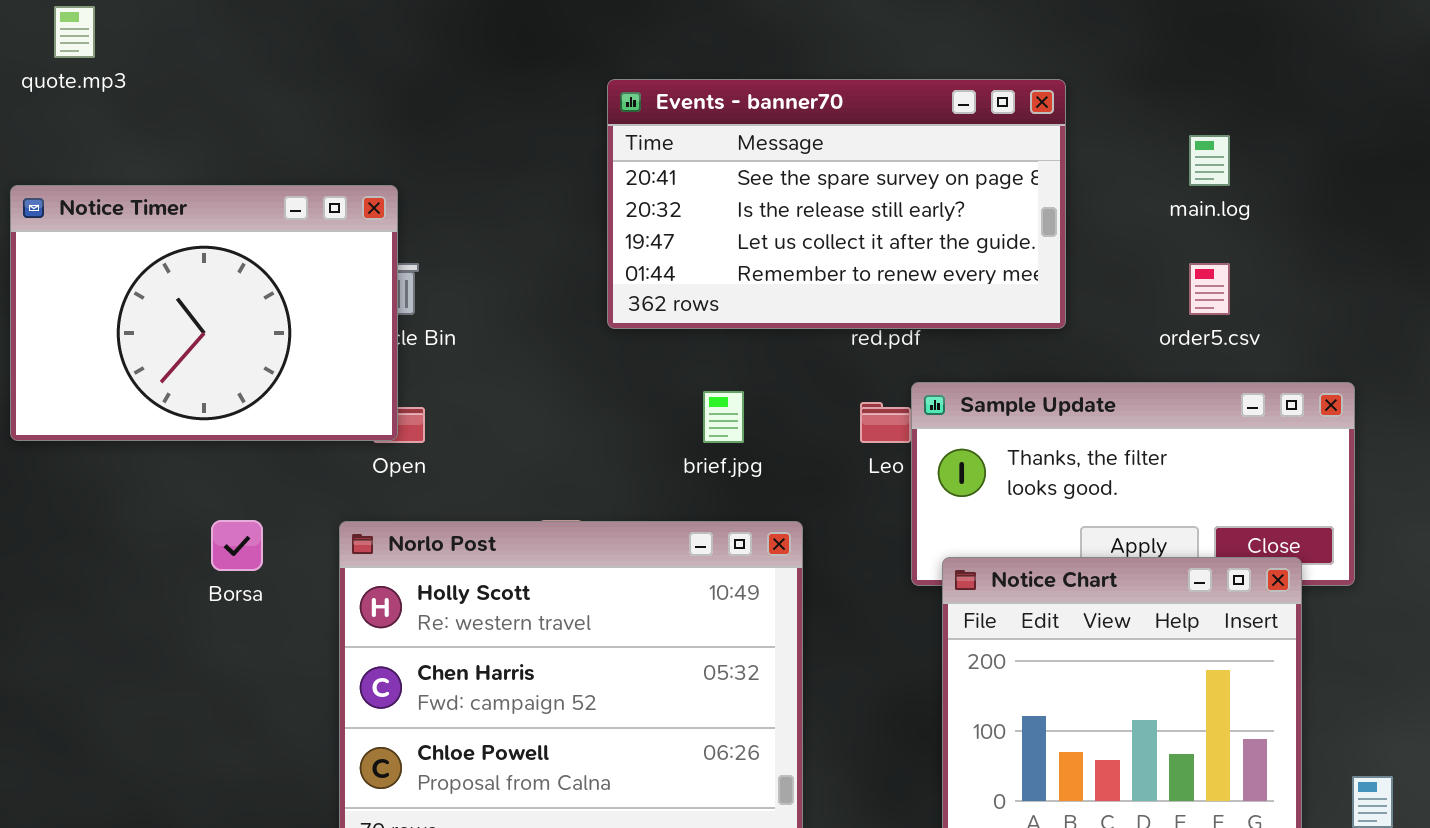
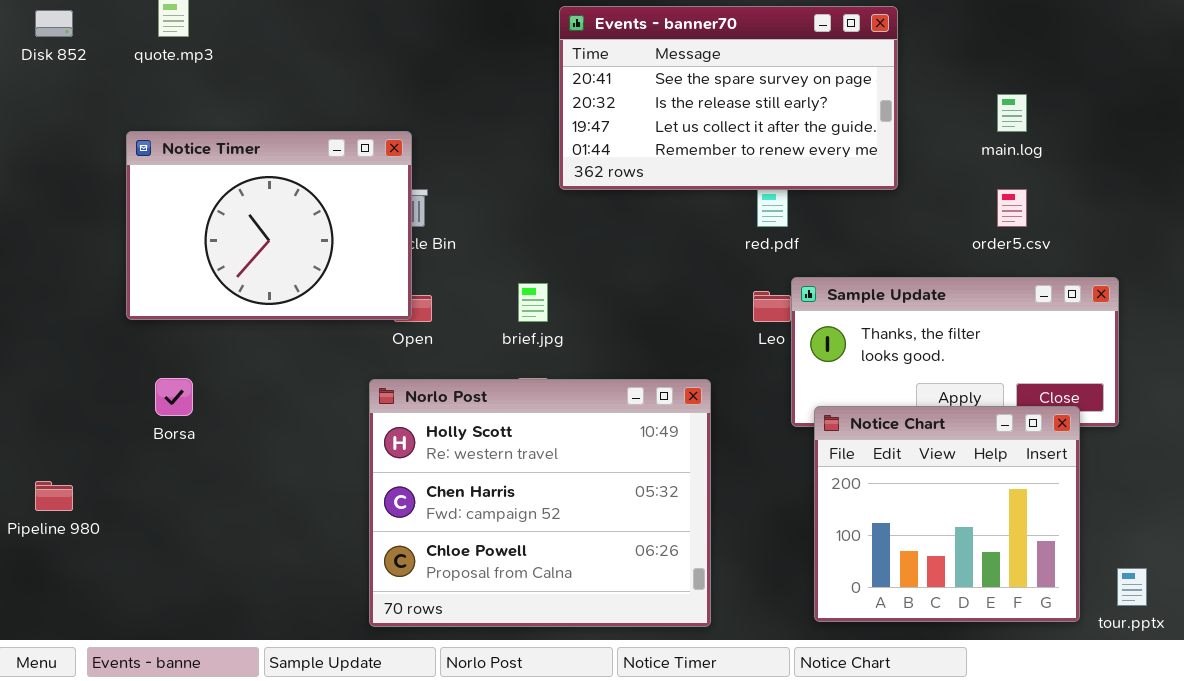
Events - banner70: [607,79,1066,329] -> [559,6,898,190], moved
brief.jpg: [703,391,744,443] -> [518,283,548,322], moved
Borsa: [211,520,263,571] -> [155,378,193,416], moved

